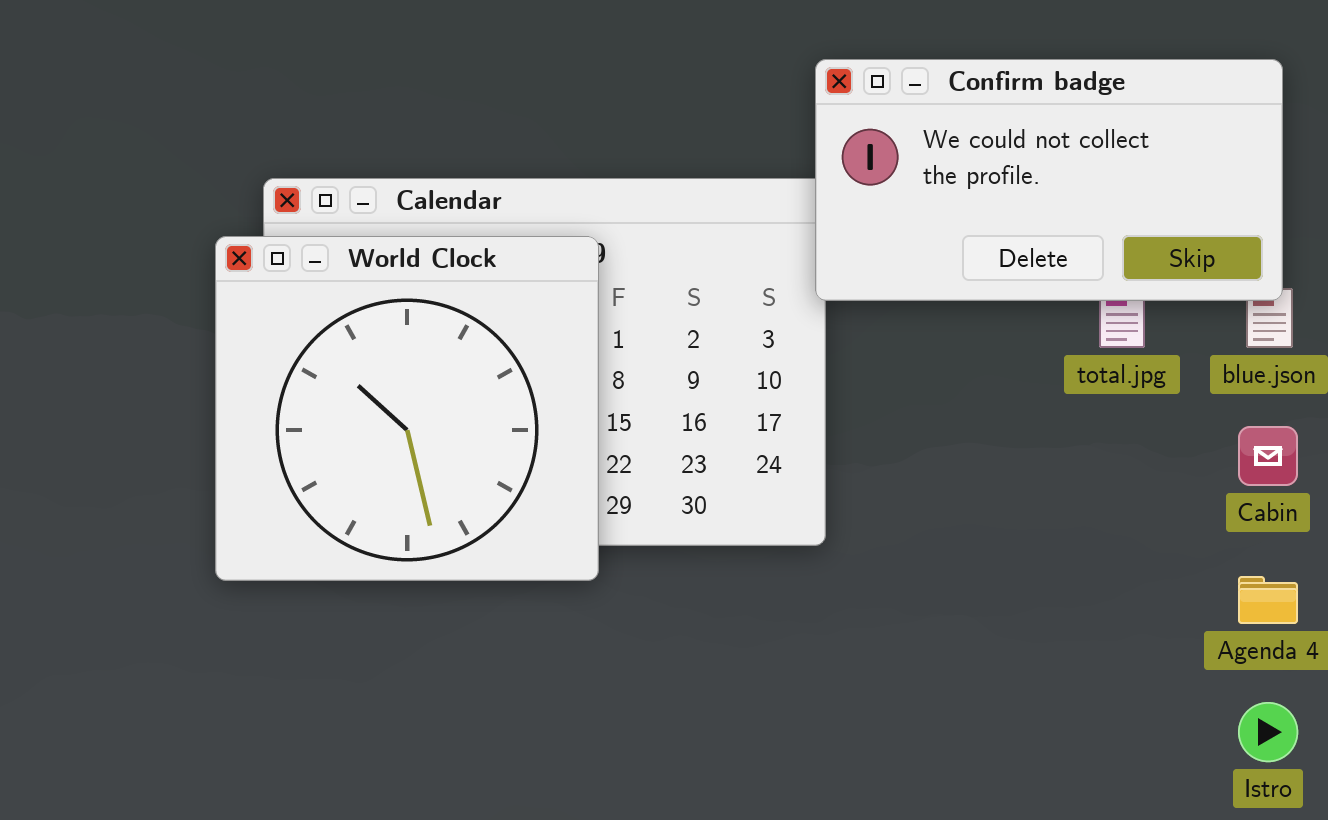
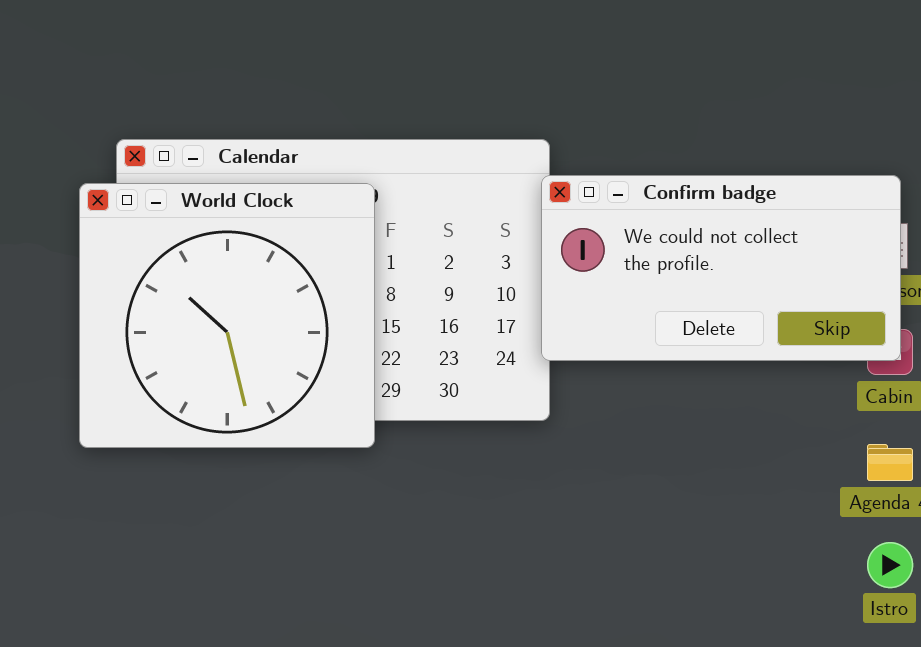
Confirm badge: [815,59,1283,301] -> [541,175,901,361], moved

